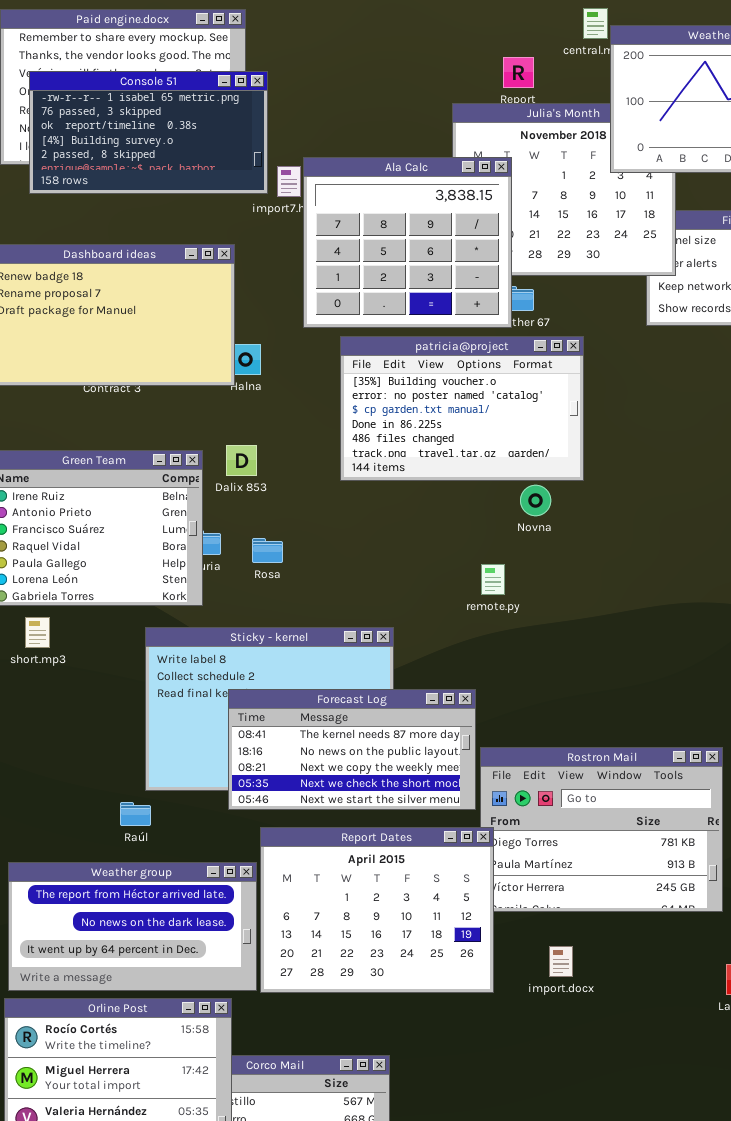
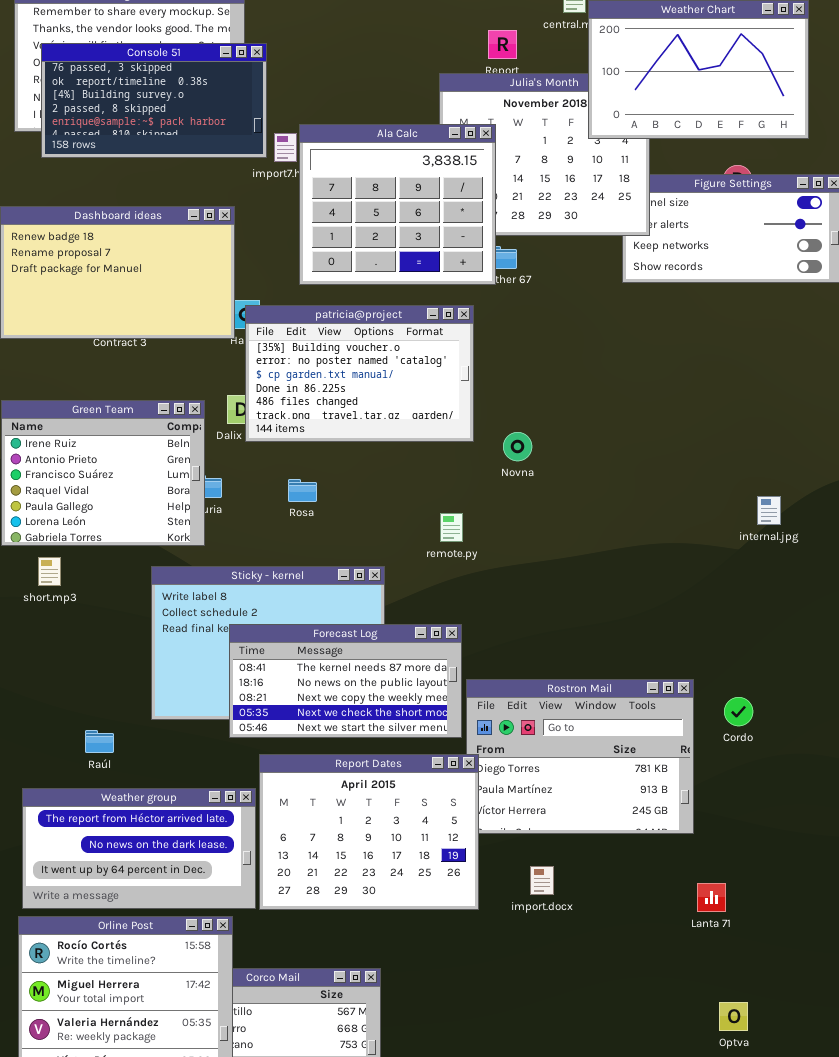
Console 51: [29,71,268,194] -> [41,43,267,158], scrolled down 1 row
patricia@project: [340,336,584,481] -> [245,305,474,442], moved
Rosa: [252,538,283,563] -> [288,479,317,502], moved
remote.py: [481,564,505,595] -> [440,513,463,542], moved
Raúl: [120,802,151,826] -> [85,730,114,753], moved

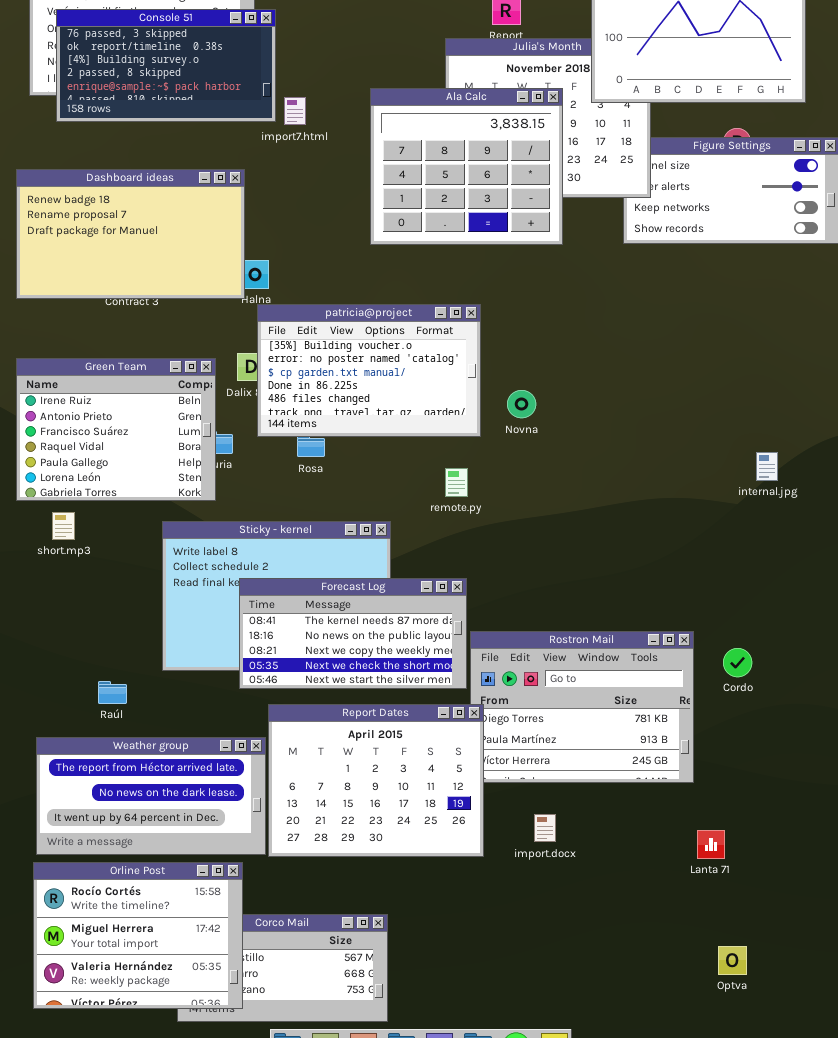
Ala Calc: [299,124,496,285] -> [370,88,563,245], moved
patricia@project: [245,305,474,442] -> [257,304,481,437], moved

